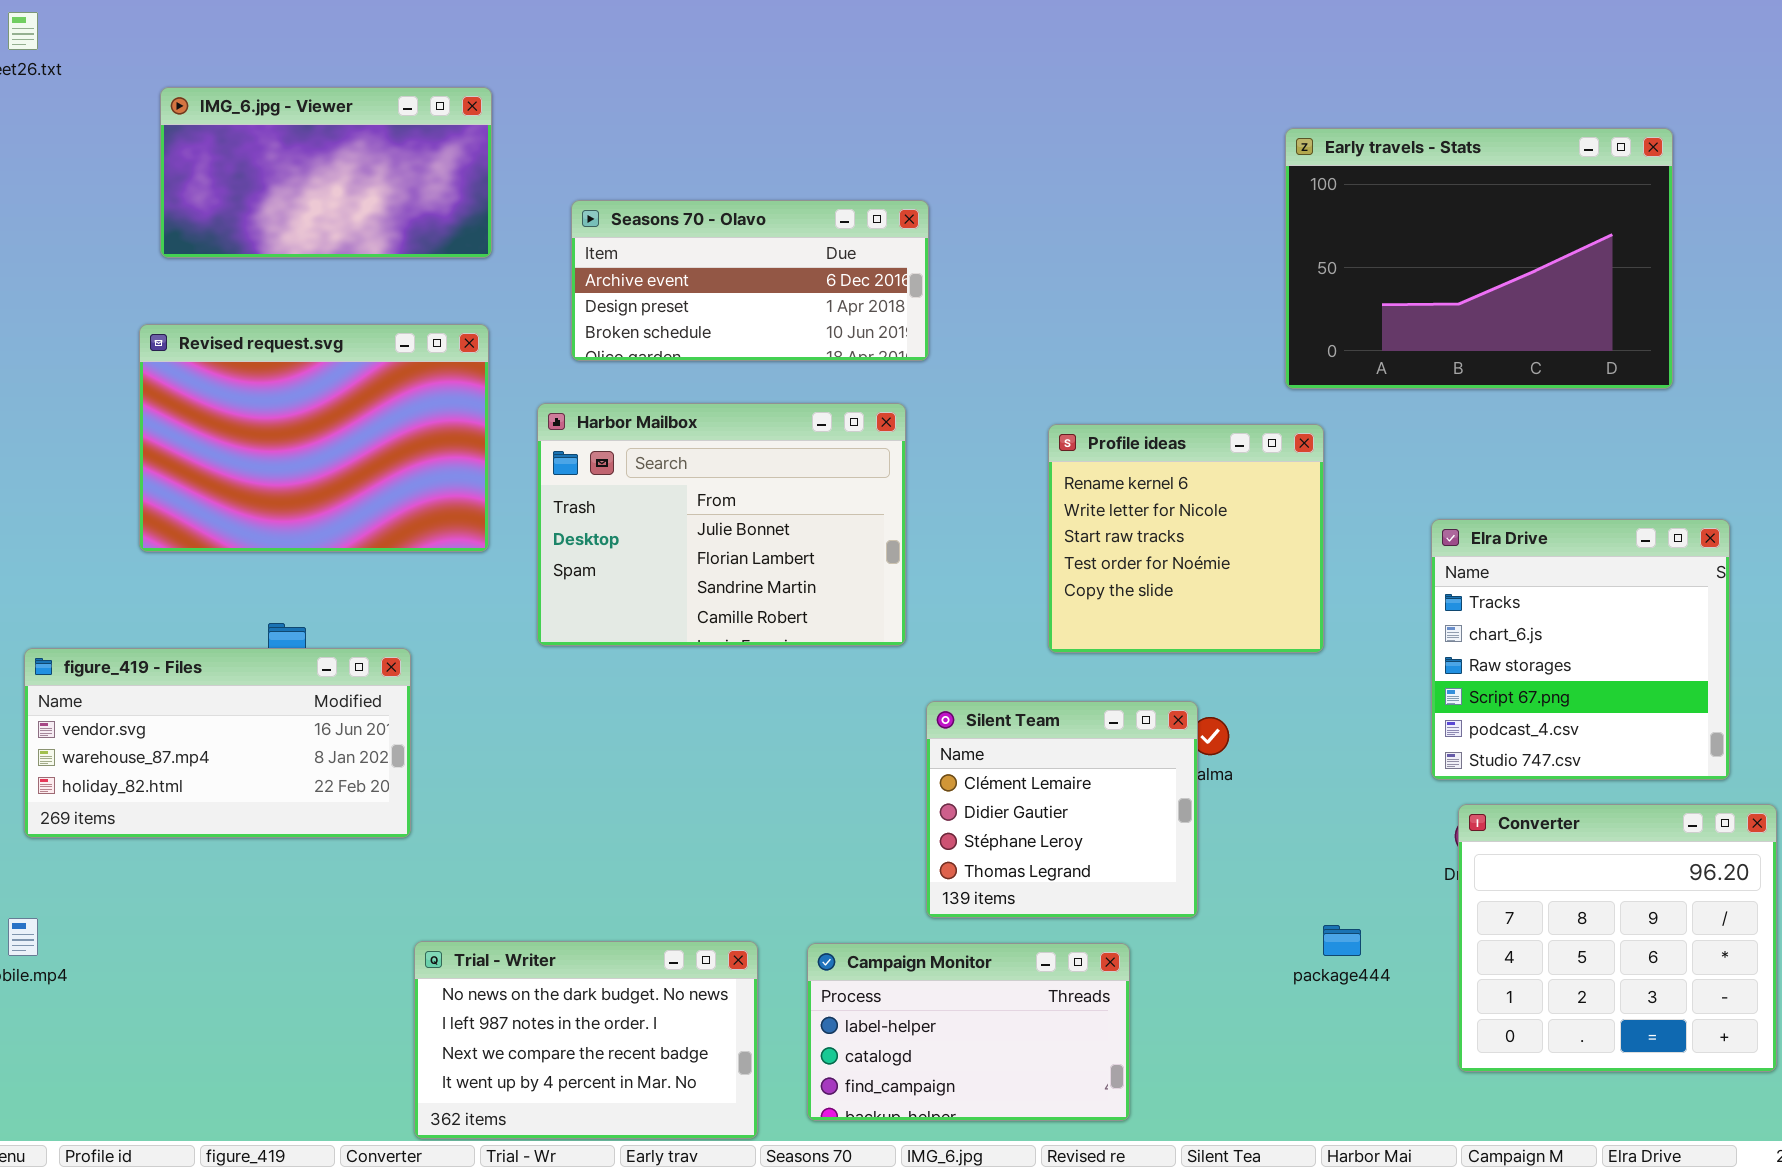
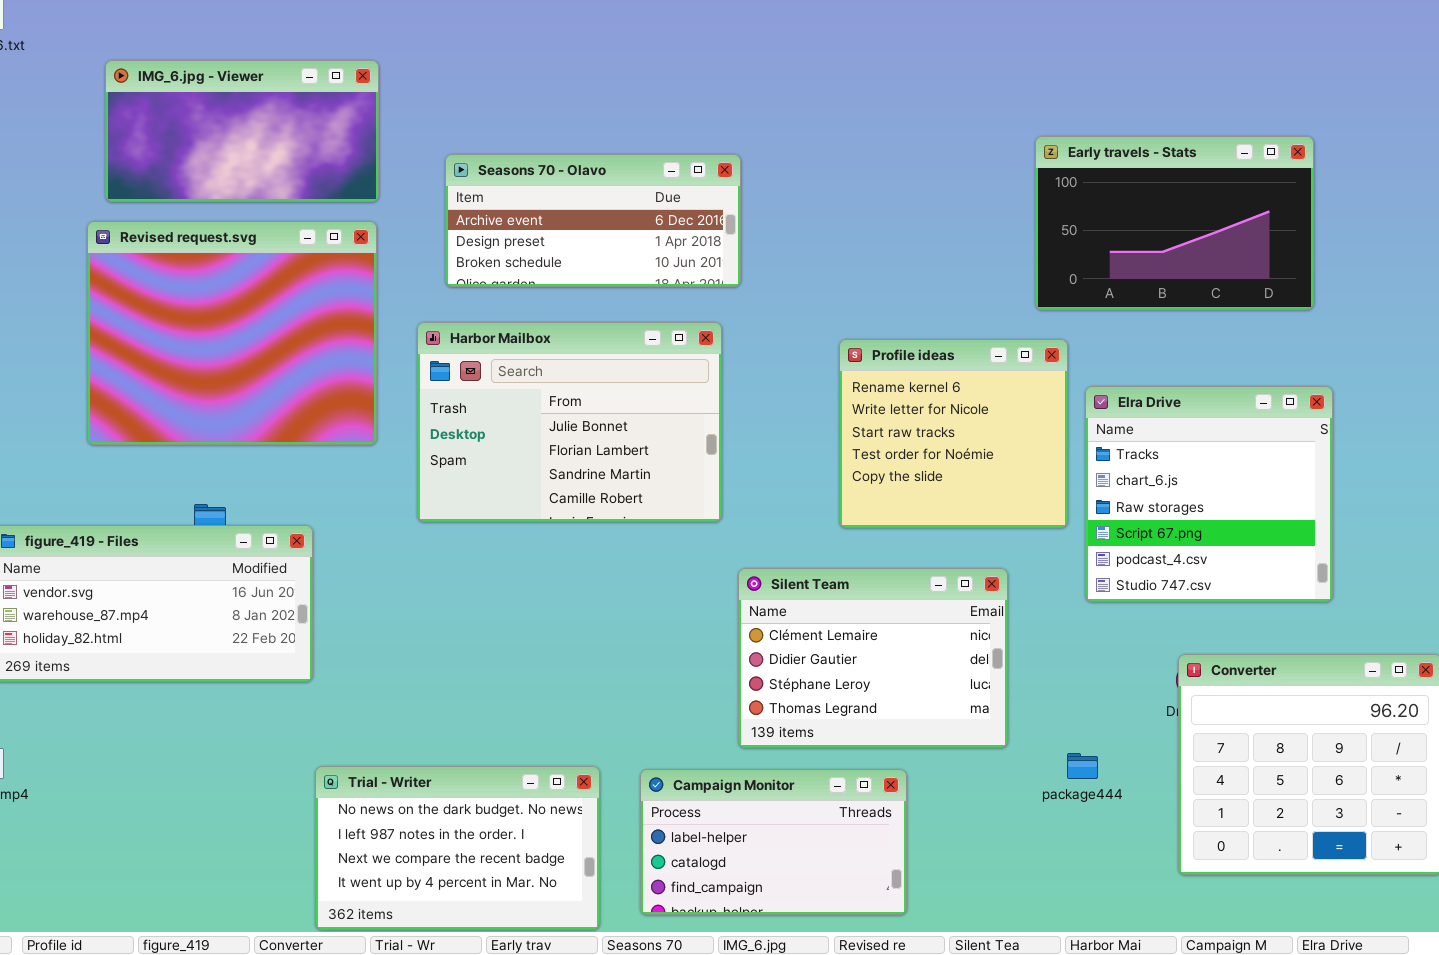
Early travels - Stats: [1285,128,1673,389] -> [1035,136,1314,310], resized
Revised request.svg: [139,324,489,552] -> [87,221,377,445], resized
Elra Drive: [1431,519,1730,780] -> [1085,386,1333,602], moved
Silent Team: [926,701,1198,918] -> [738,568,1008,748], resized

